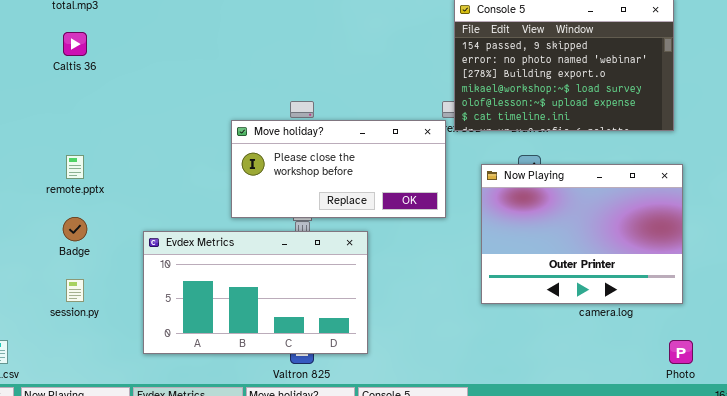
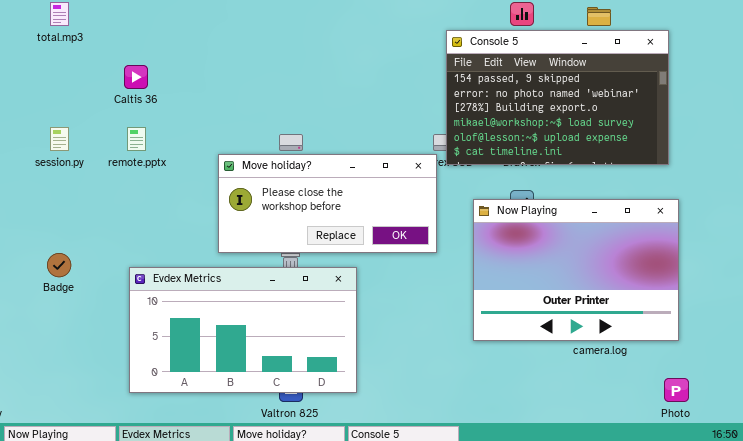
Caltis 36: [63,32,87,56] -> [124,65,148,89], moved
remote.pptx: [66,155,84,179] -> [127,127,146,151], moved
session.py: [66,279,84,302] -> [50,127,69,151], moved

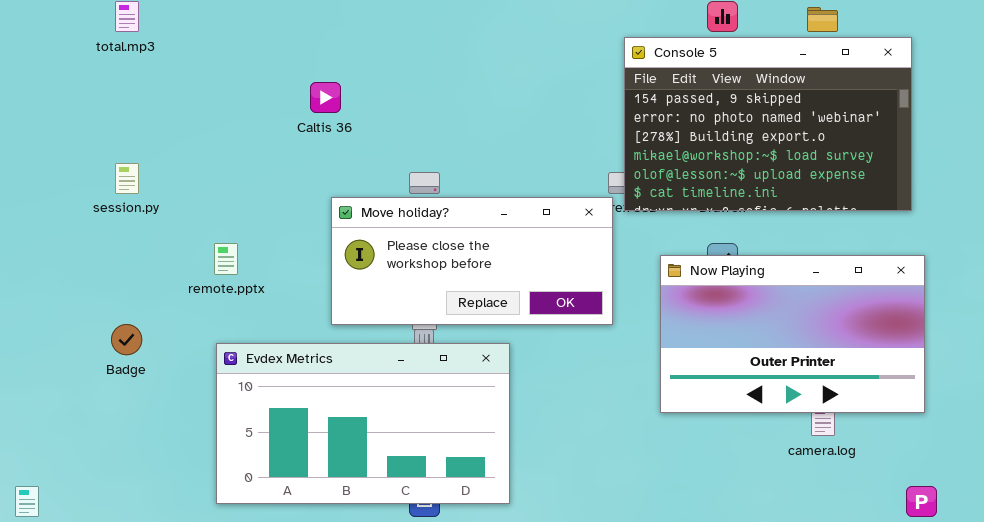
Caltis 36: [124,65,148,89] -> [310,82,341,113], moved
remote.pptx: [127,127,146,151] -> [214,243,238,275], moved
Now Playing: [473,199,679,341] -> [660,255,925,413], resized

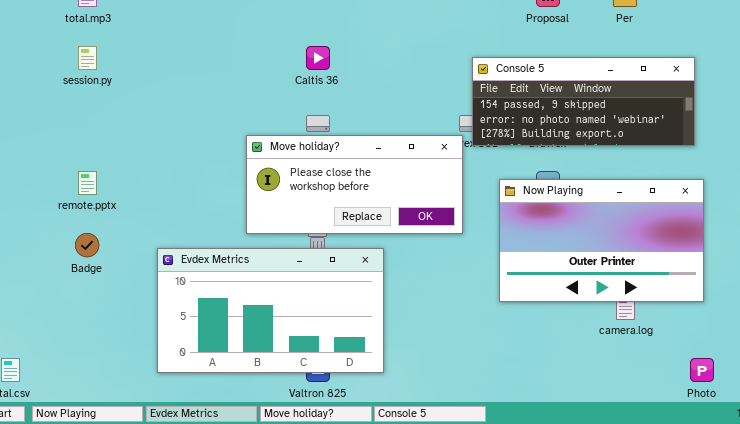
Console 5: [624,37,912,211] -> [472,57,695,146], resized
Caltis 36: [310,82,341,113] -> [306,46,330,70], moved
session.py: [115,163,139,194] -> [78,46,97,70], moved
remote.pptx: [214,243,238,275] -> [78,171,97,195], moved

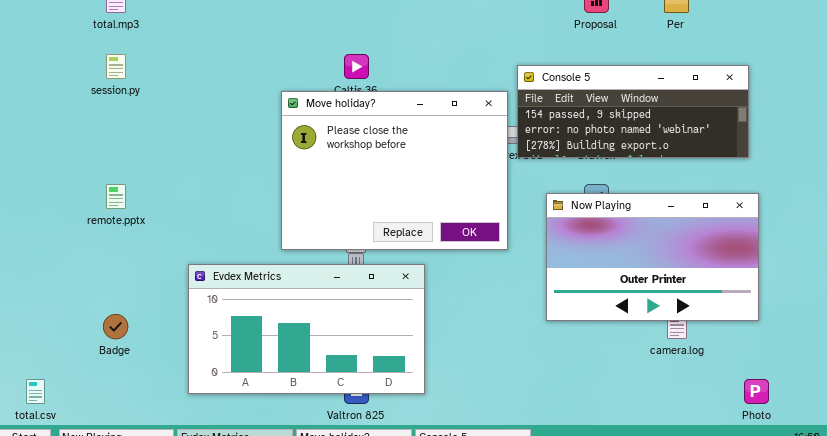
Move holiday?: [246,135,463,234] -> [281,91,508,250], resized
Badge: [75,233,99,257] -> [103,314,128,339], moved

